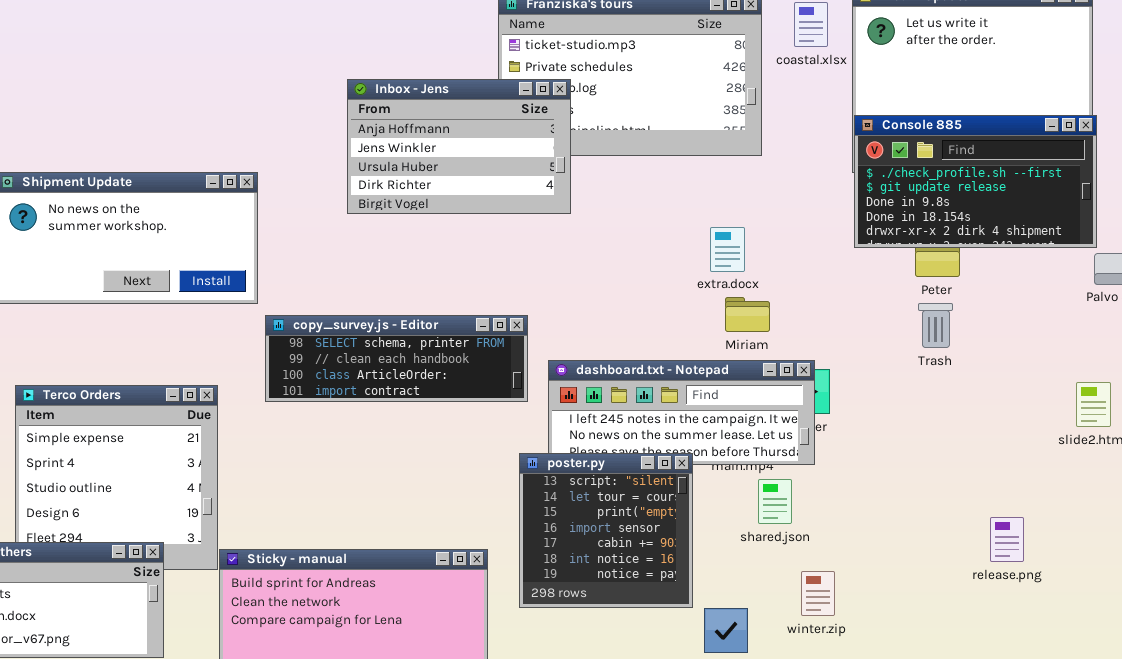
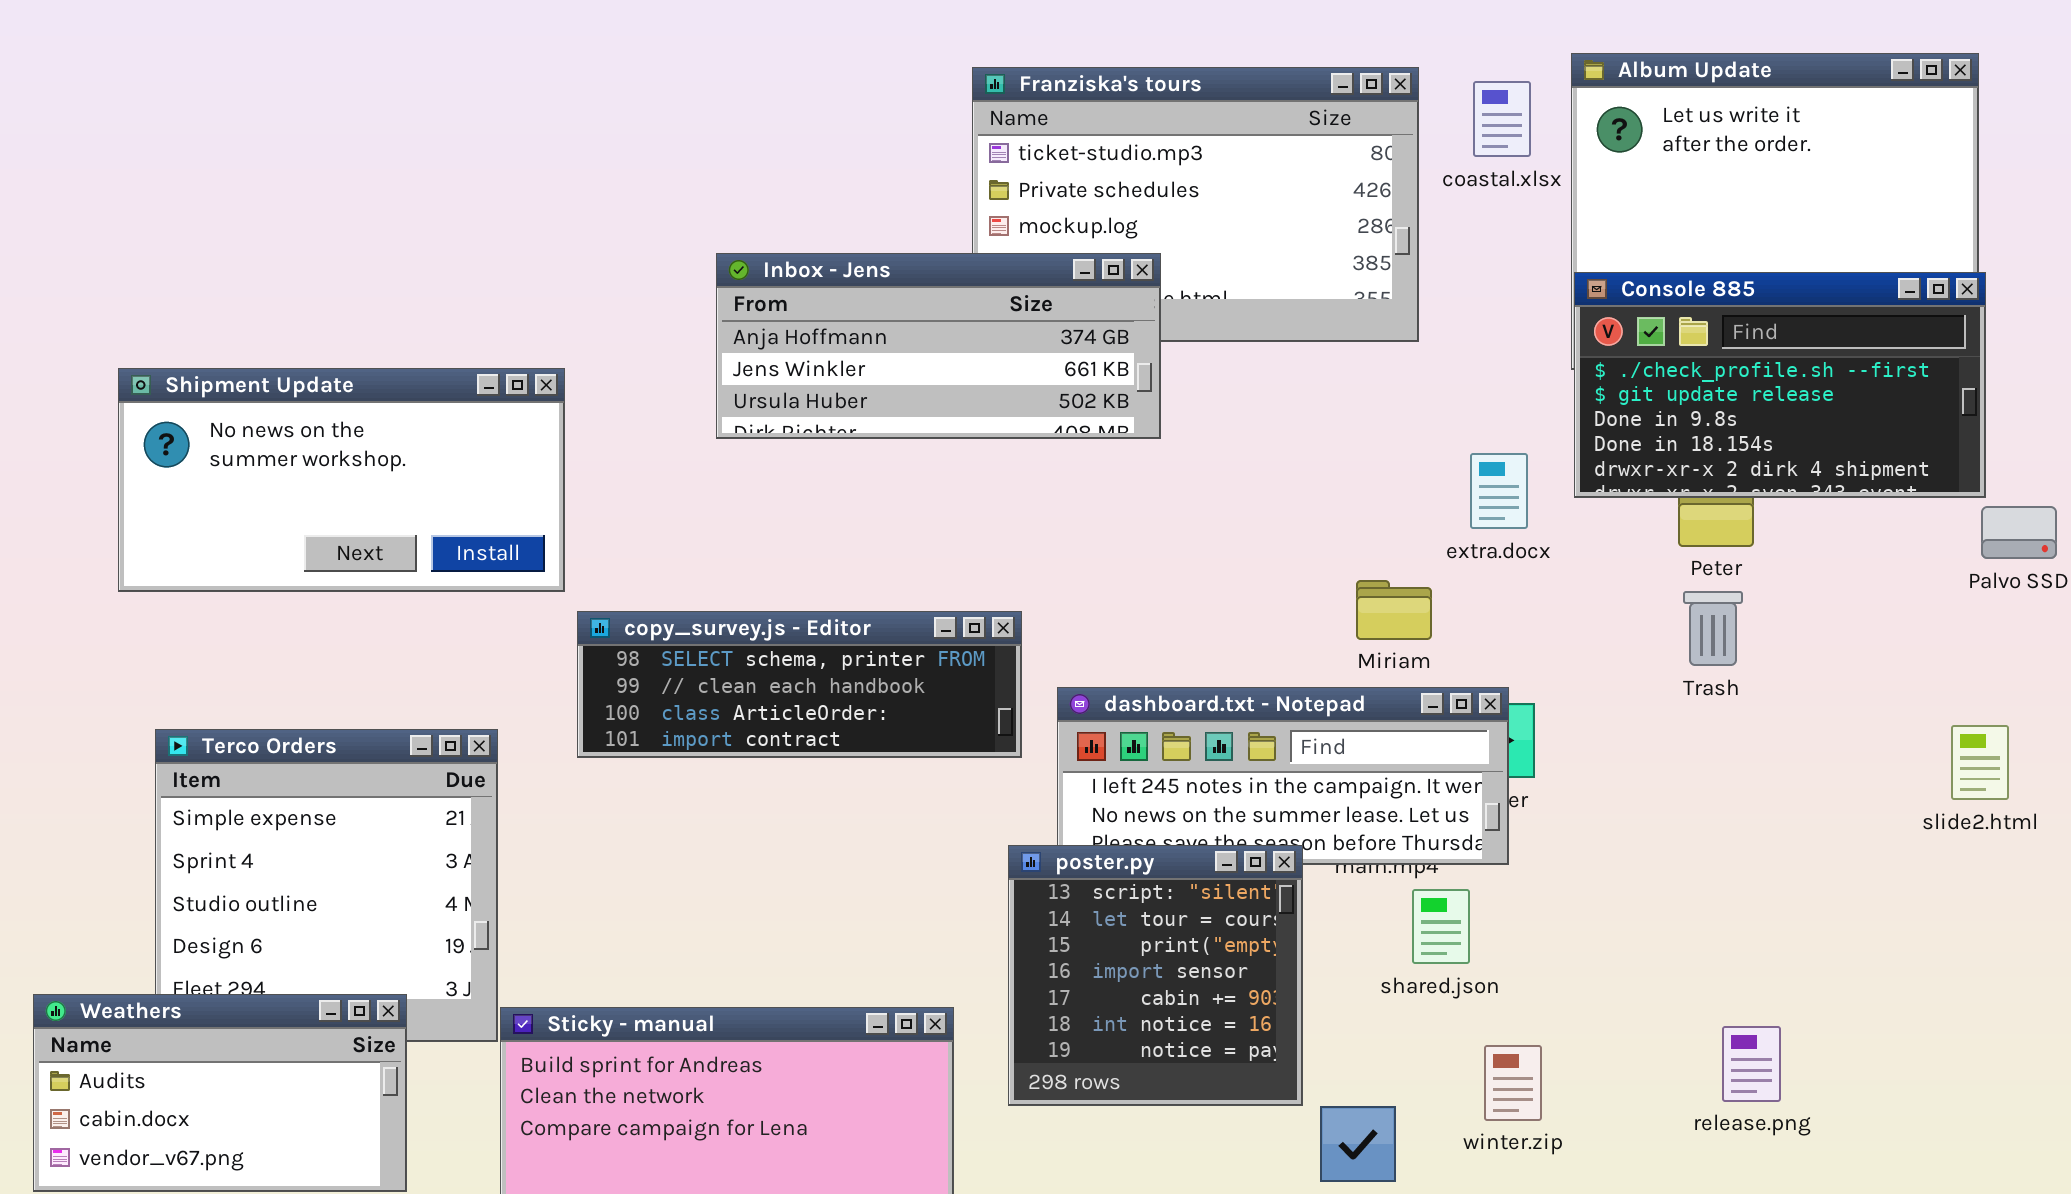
Inbox - Jens: [347,79,571,214] -> [716,253,1161,439], resized
extra.docx: [710,227,745,272] -> [1470,453,1528,529], moved
release.png: [990,517,1024,562] -> [1722,1026,1781,1102], moved

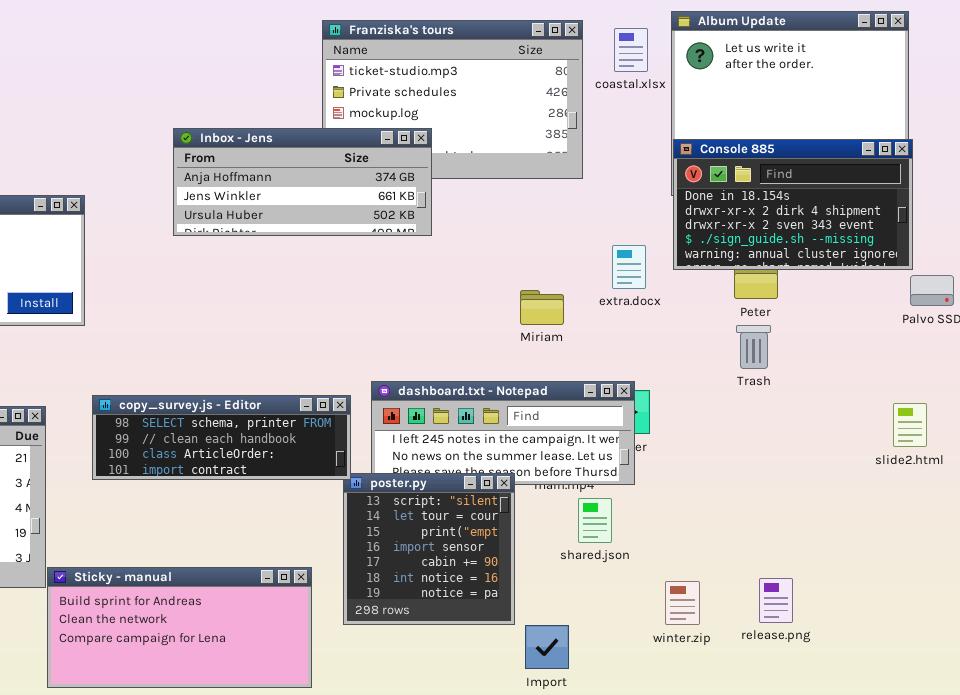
Console 885: [1574,272,1986,498] -> [673,139,913,270], scrolled down 3 rows
Miriam: [1356,580,1432,640] -> [520,290,564,325], moved
copy_survey.js - Editor: [577,611,1022,758] -> [92,395,351,480], moved
winter.zip: [1484,1045,1542,1121] -> [665,581,700,625], moved

